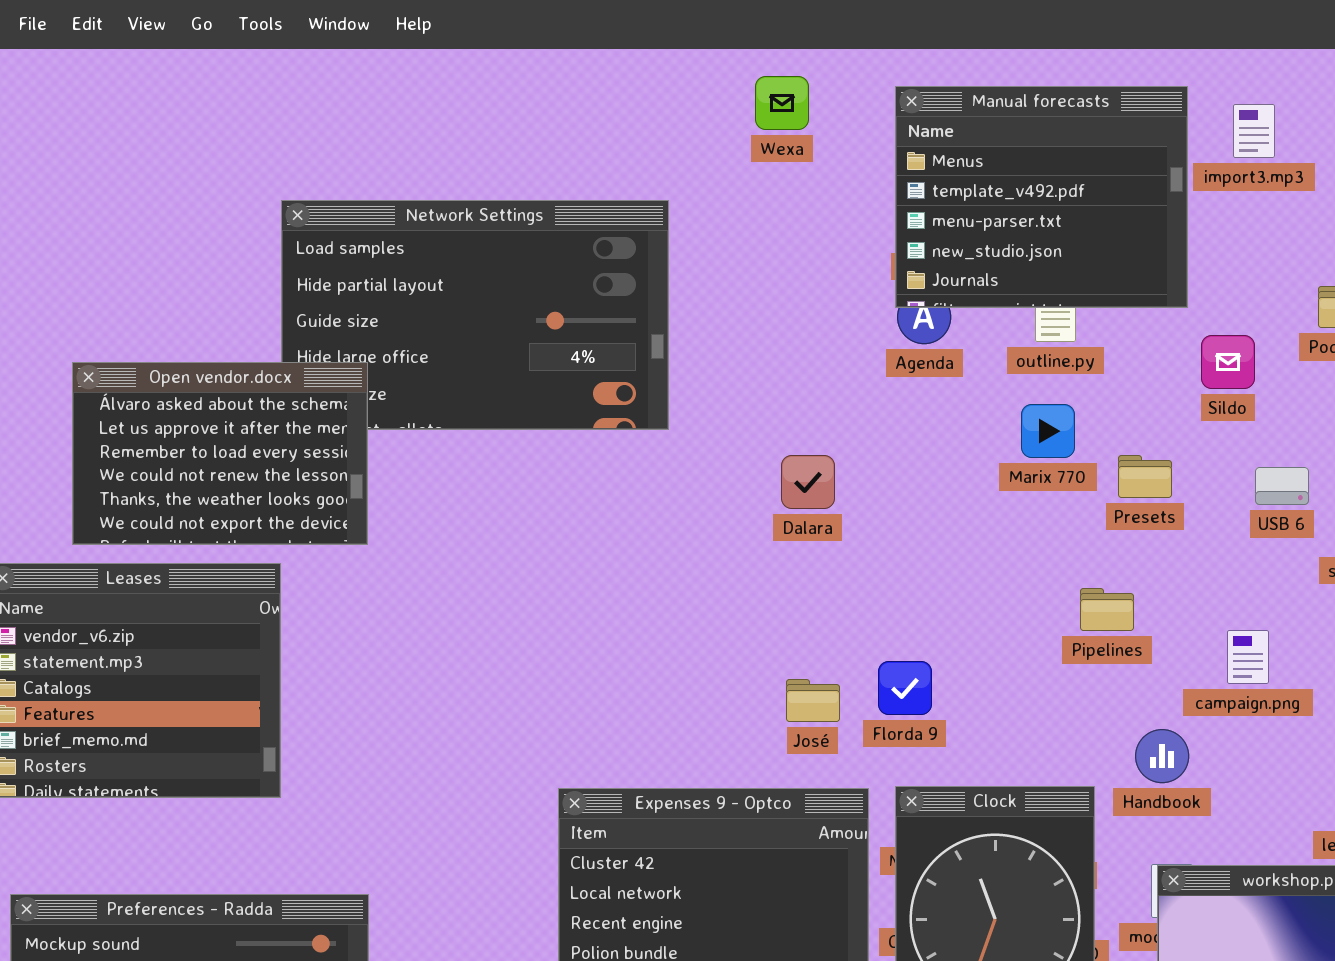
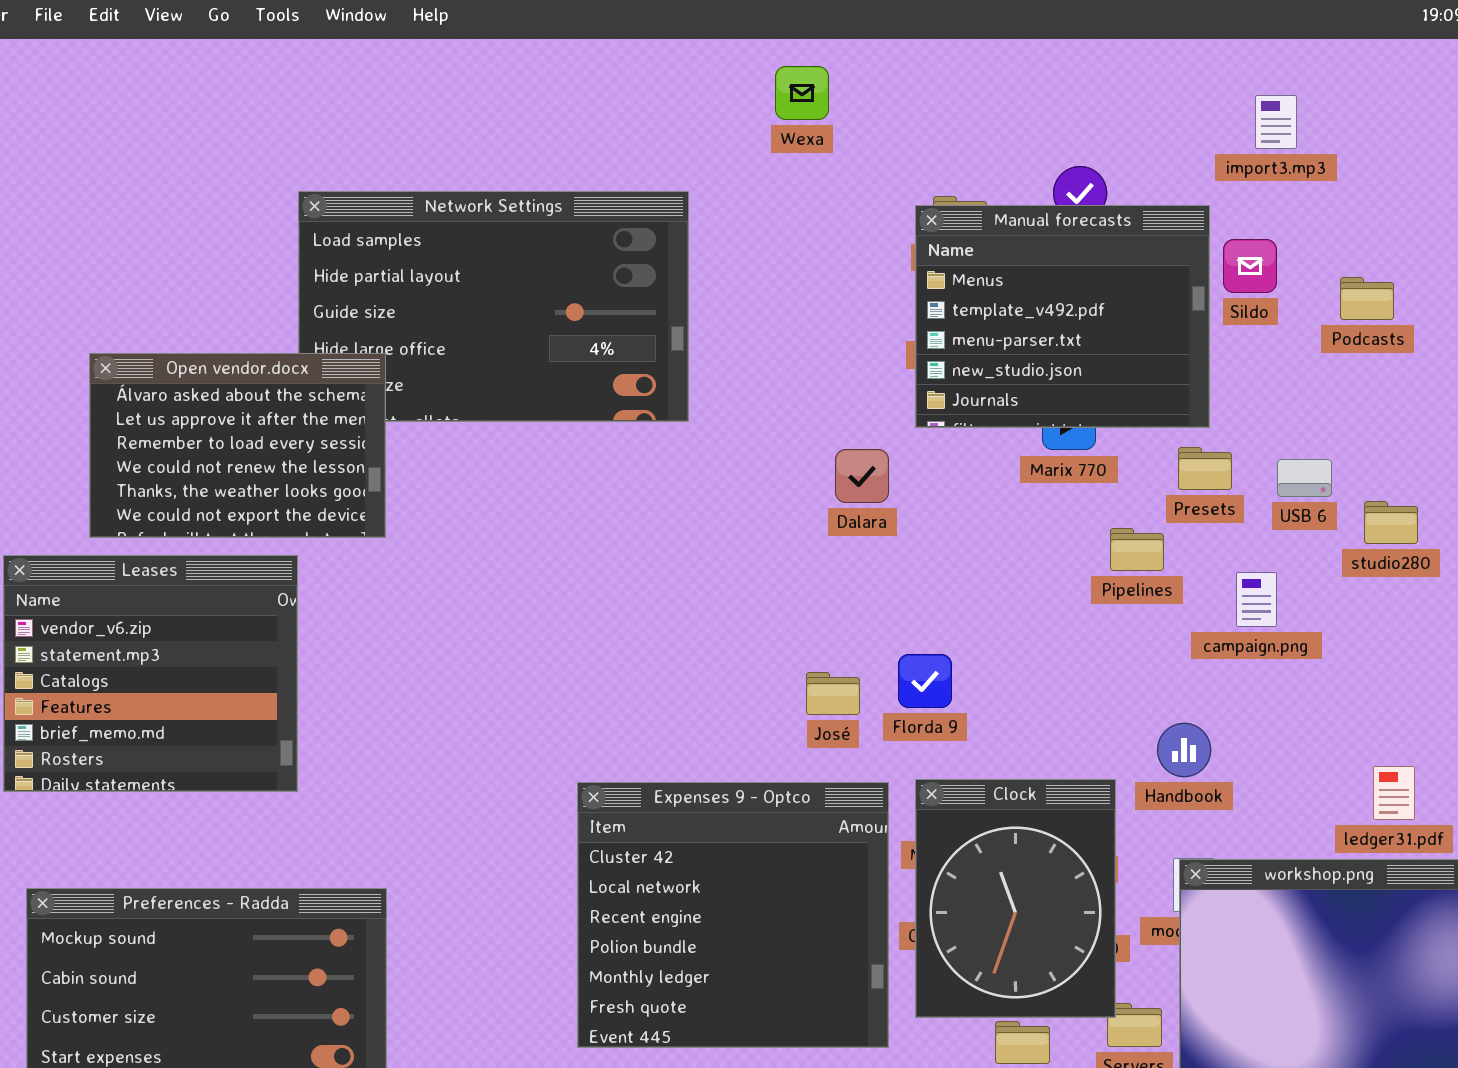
Manual forecasts: [895,86,1188,308] -> [915,205,1210,428], moved
Sildo: [1201,335,1255,389] -> [1223,239,1277,293], moved
Dalara: [781,455,835,509] -> [835,449,889,503], moved
Presets: [1118,455,1172,498] -> [1178,447,1232,490], moved
Pipelines: [1080,588,1134,631] -> [1110,528,1164,571], moved
campaign.png: [1227,630,1269,684] -> [1236,572,1277,627], moved

